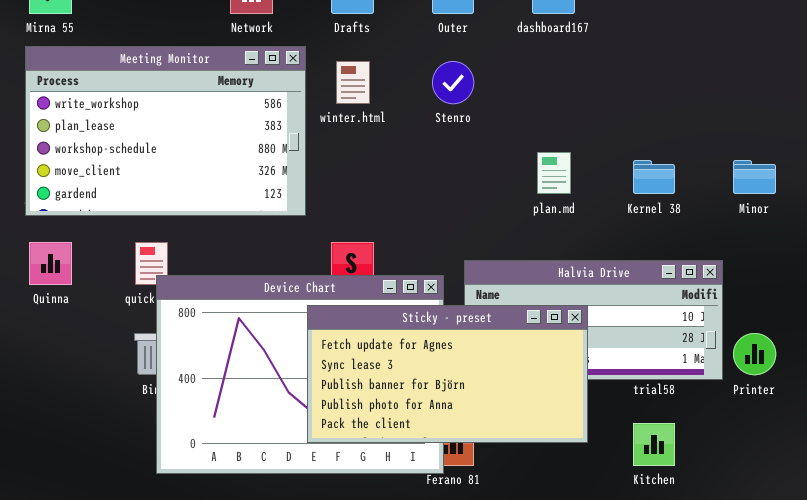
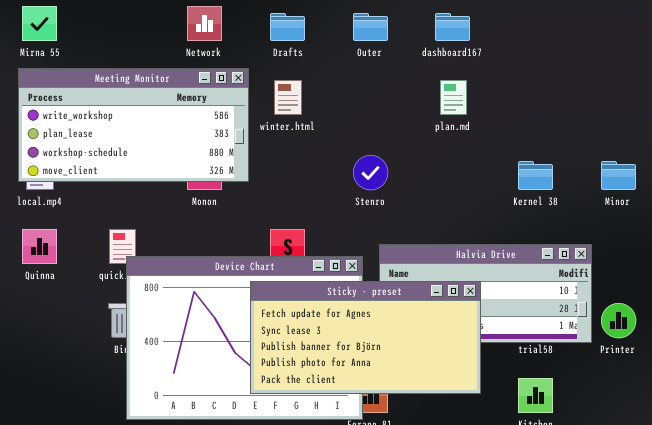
Meeting Monitor: [25,46,306,216] -> [18,68,249,182], resized
Stenro: [432,61,474,104] -> [353,155,388,190], moved
plan.md: [537,152,571,194] -> [440,80,467,115], moved

